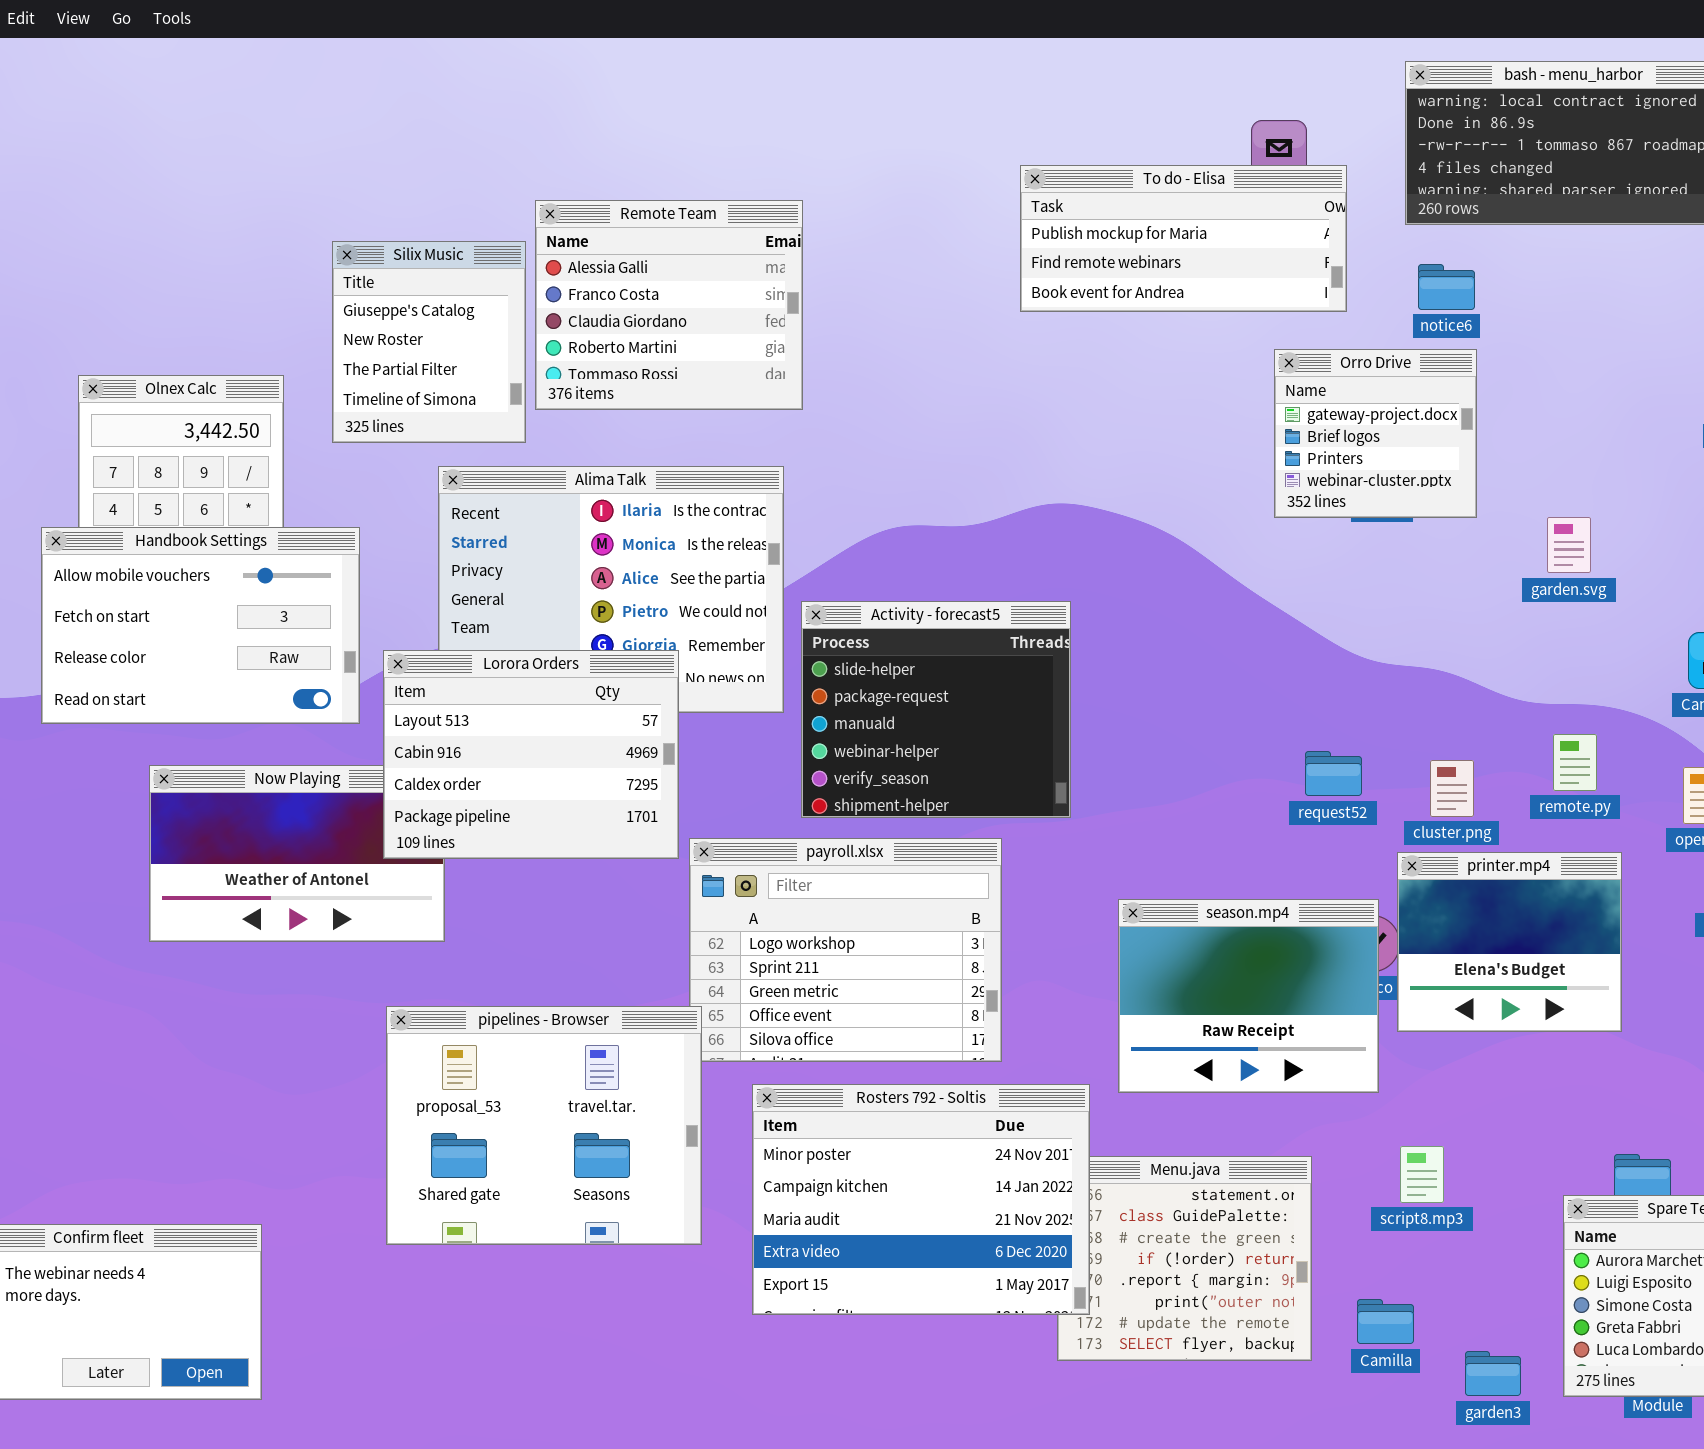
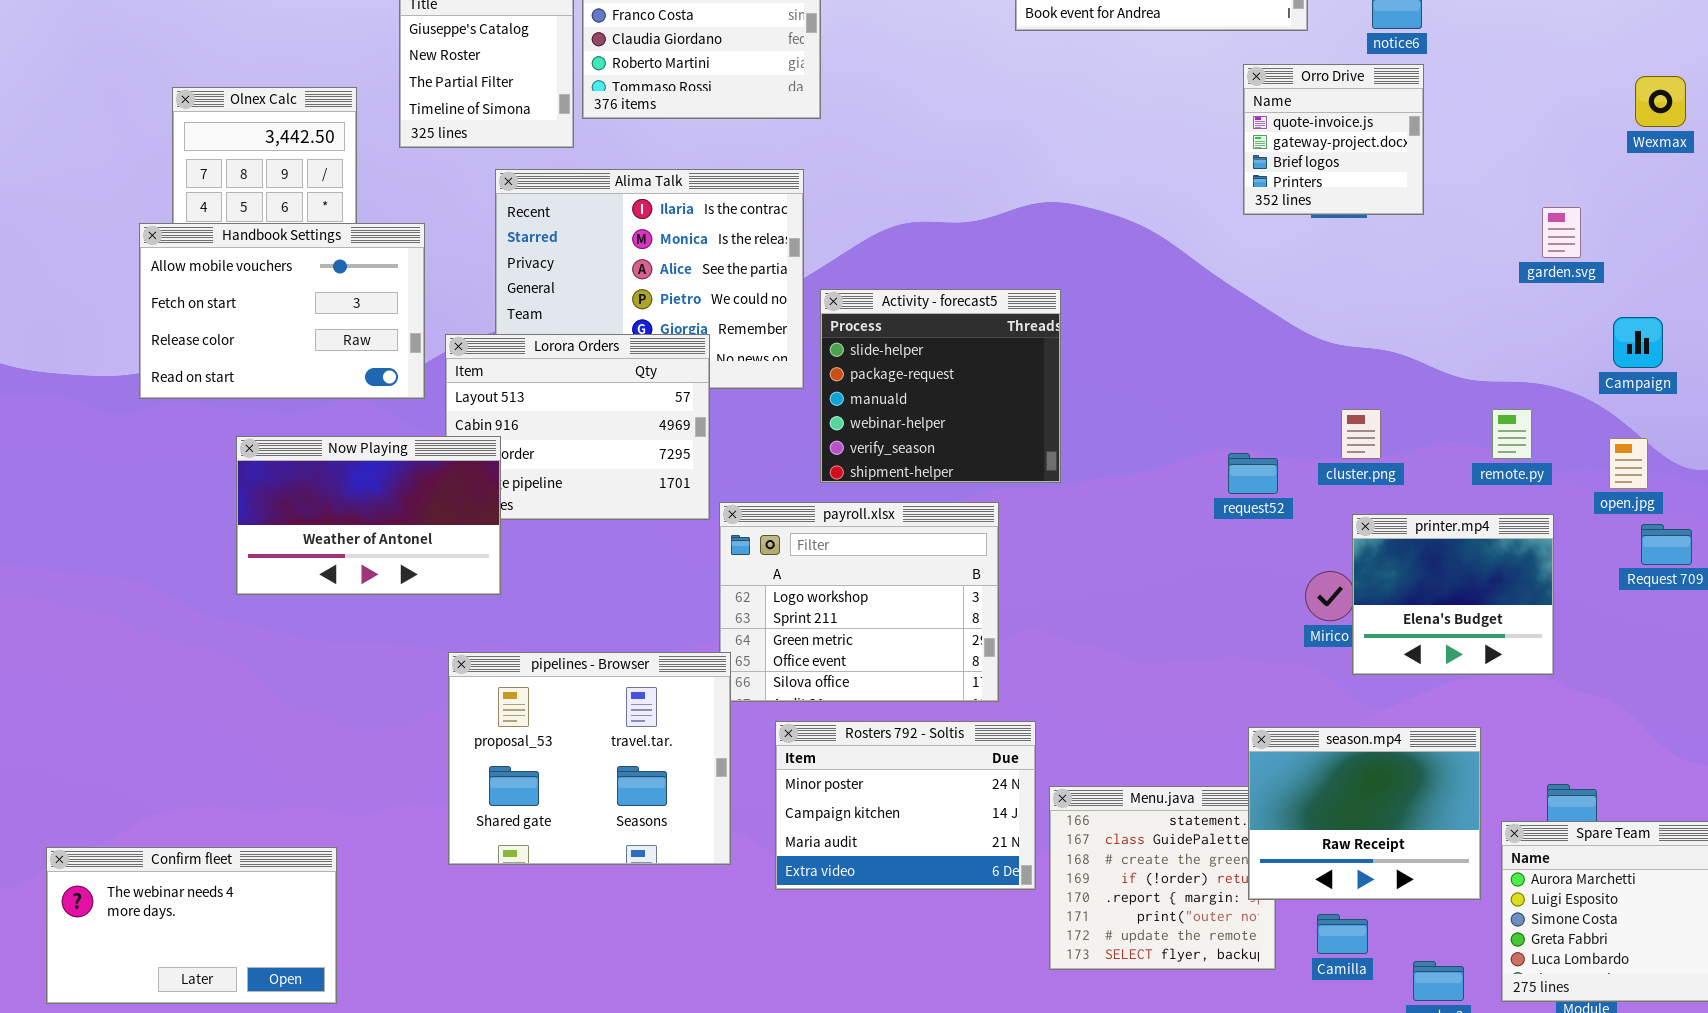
Orro Drive: [1274,349,1477,518] -> [1243,64,1424,215], scrolled up 1 row
garden.svg: [1547,517,1591,573] -> [1542,207,1581,258], moved
request52: [1305,751,1362,796] -> [1228,453,1278,494], moved
cluster.png: [1430,760,1474,817] -> [1341,409,1381,459], moved
Now Playing: [149,765,445,942] -> [236,436,501,595], raised
season.mp4: [1118,899,1379,1093] -> [1248,727,1481,900], moved
Rosters 792 - Soltis: [752,1084,1090,1315] -> [775,721,1036,890], resized

